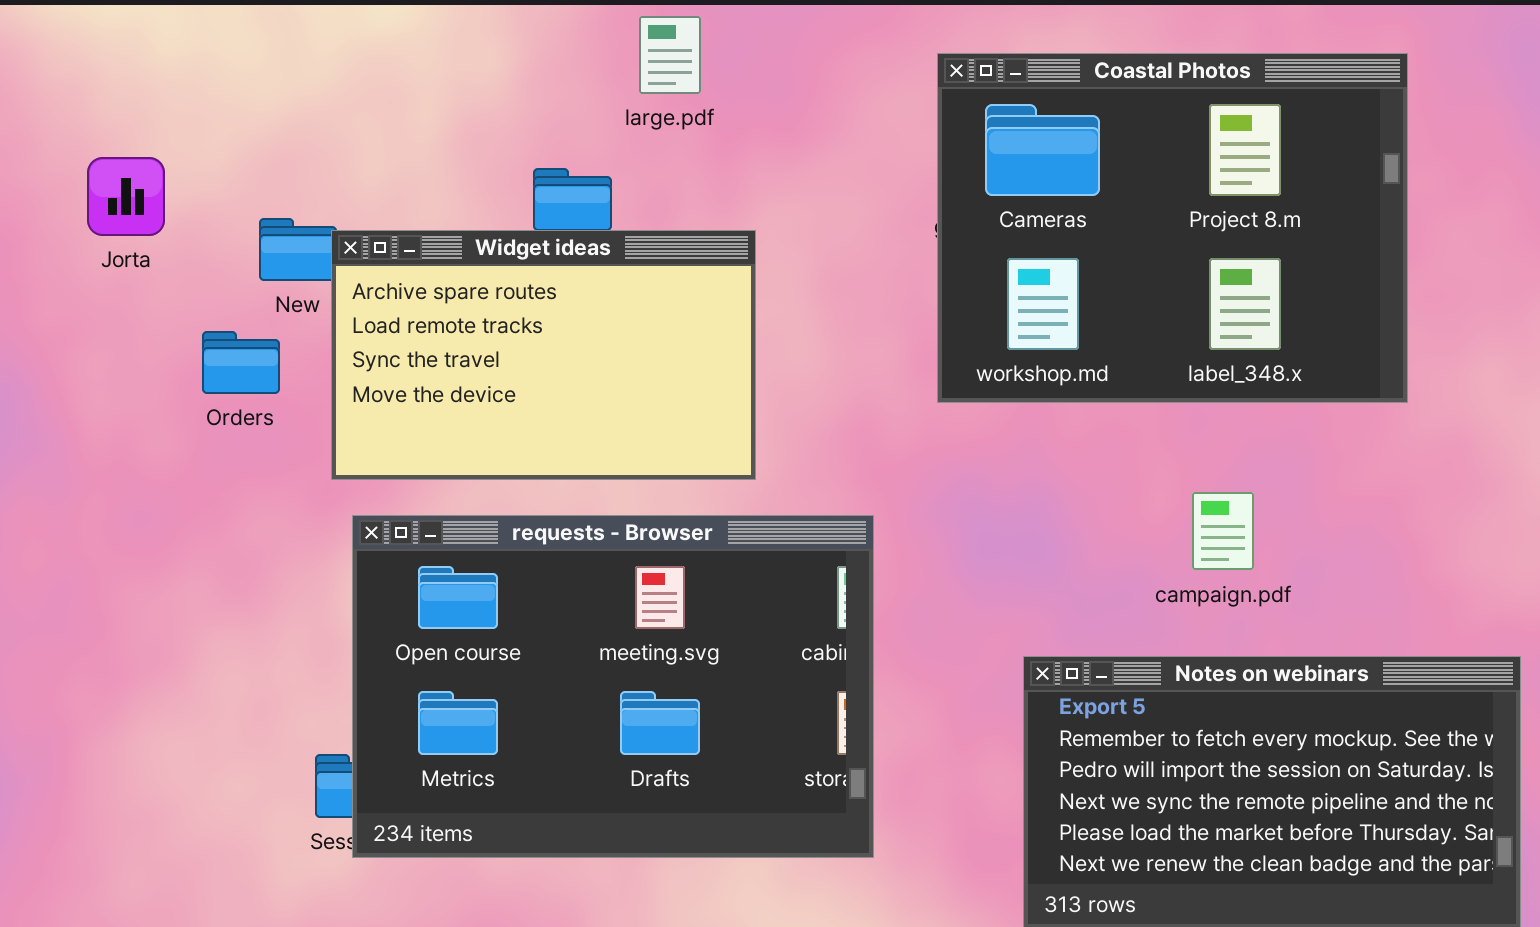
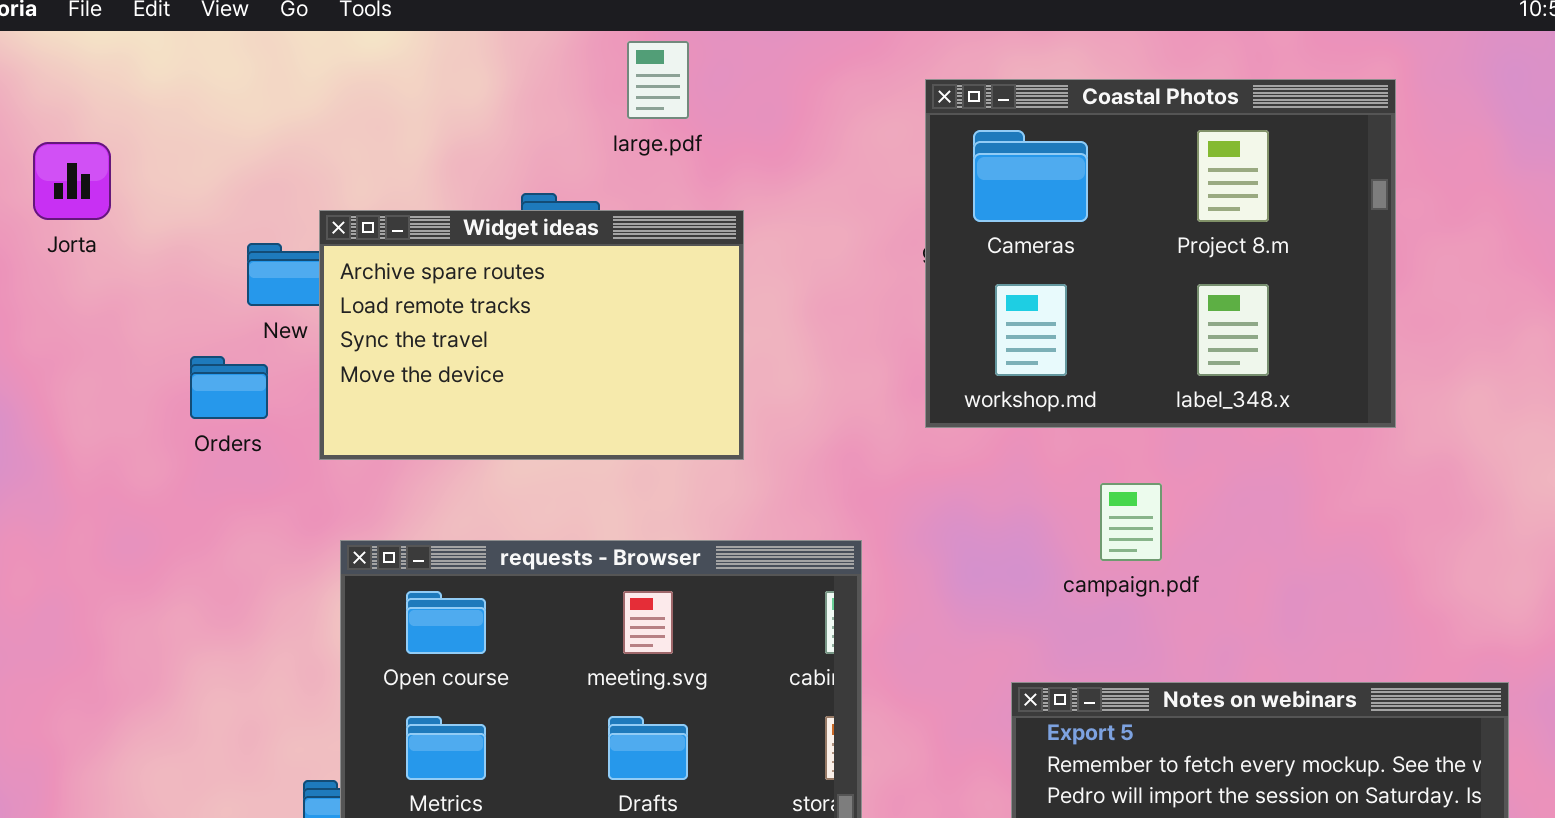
Jorta: [87,157,165,236] -> [33,142,111,220], moved
Widget ideas: [331,230,756,480] -> [319,210,744,460], moved
campaign.pdf: [1192,492,1254,570] -> [1100,483,1162,561], moved

